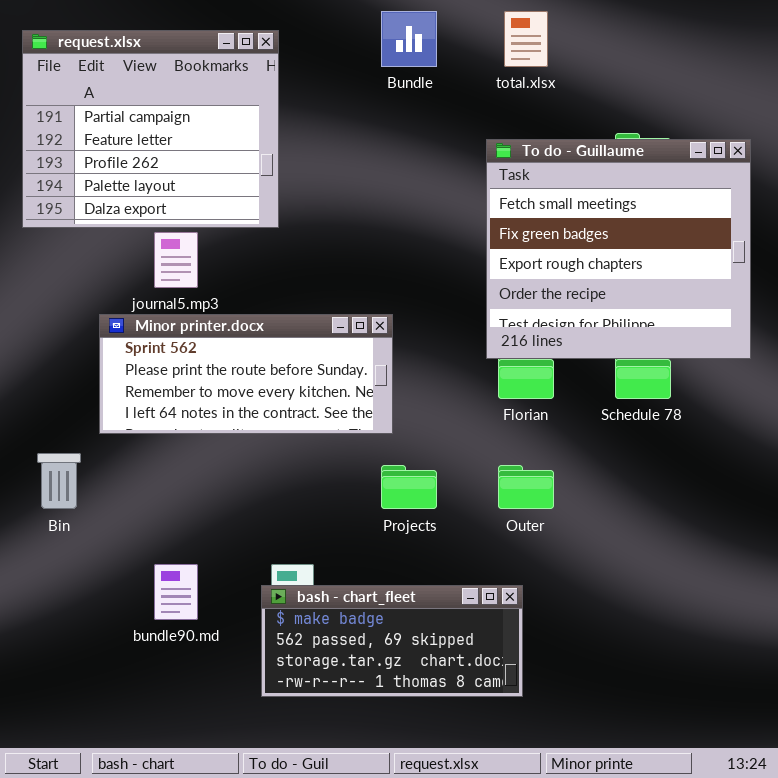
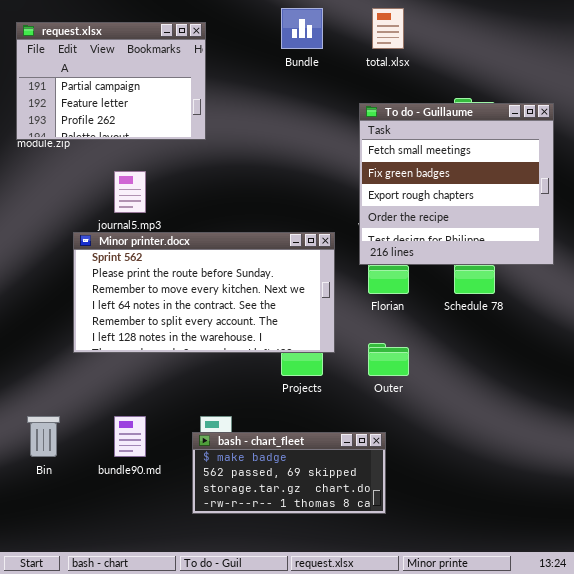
request.xlsx: [22,30,279,228] -> [16,22,206,140], resized
Minor printer.docx: [99,314,393,434] -> [73,232,335,353], resized
Bin: [37,453,81,509] -> [27,416,60,457], moved

